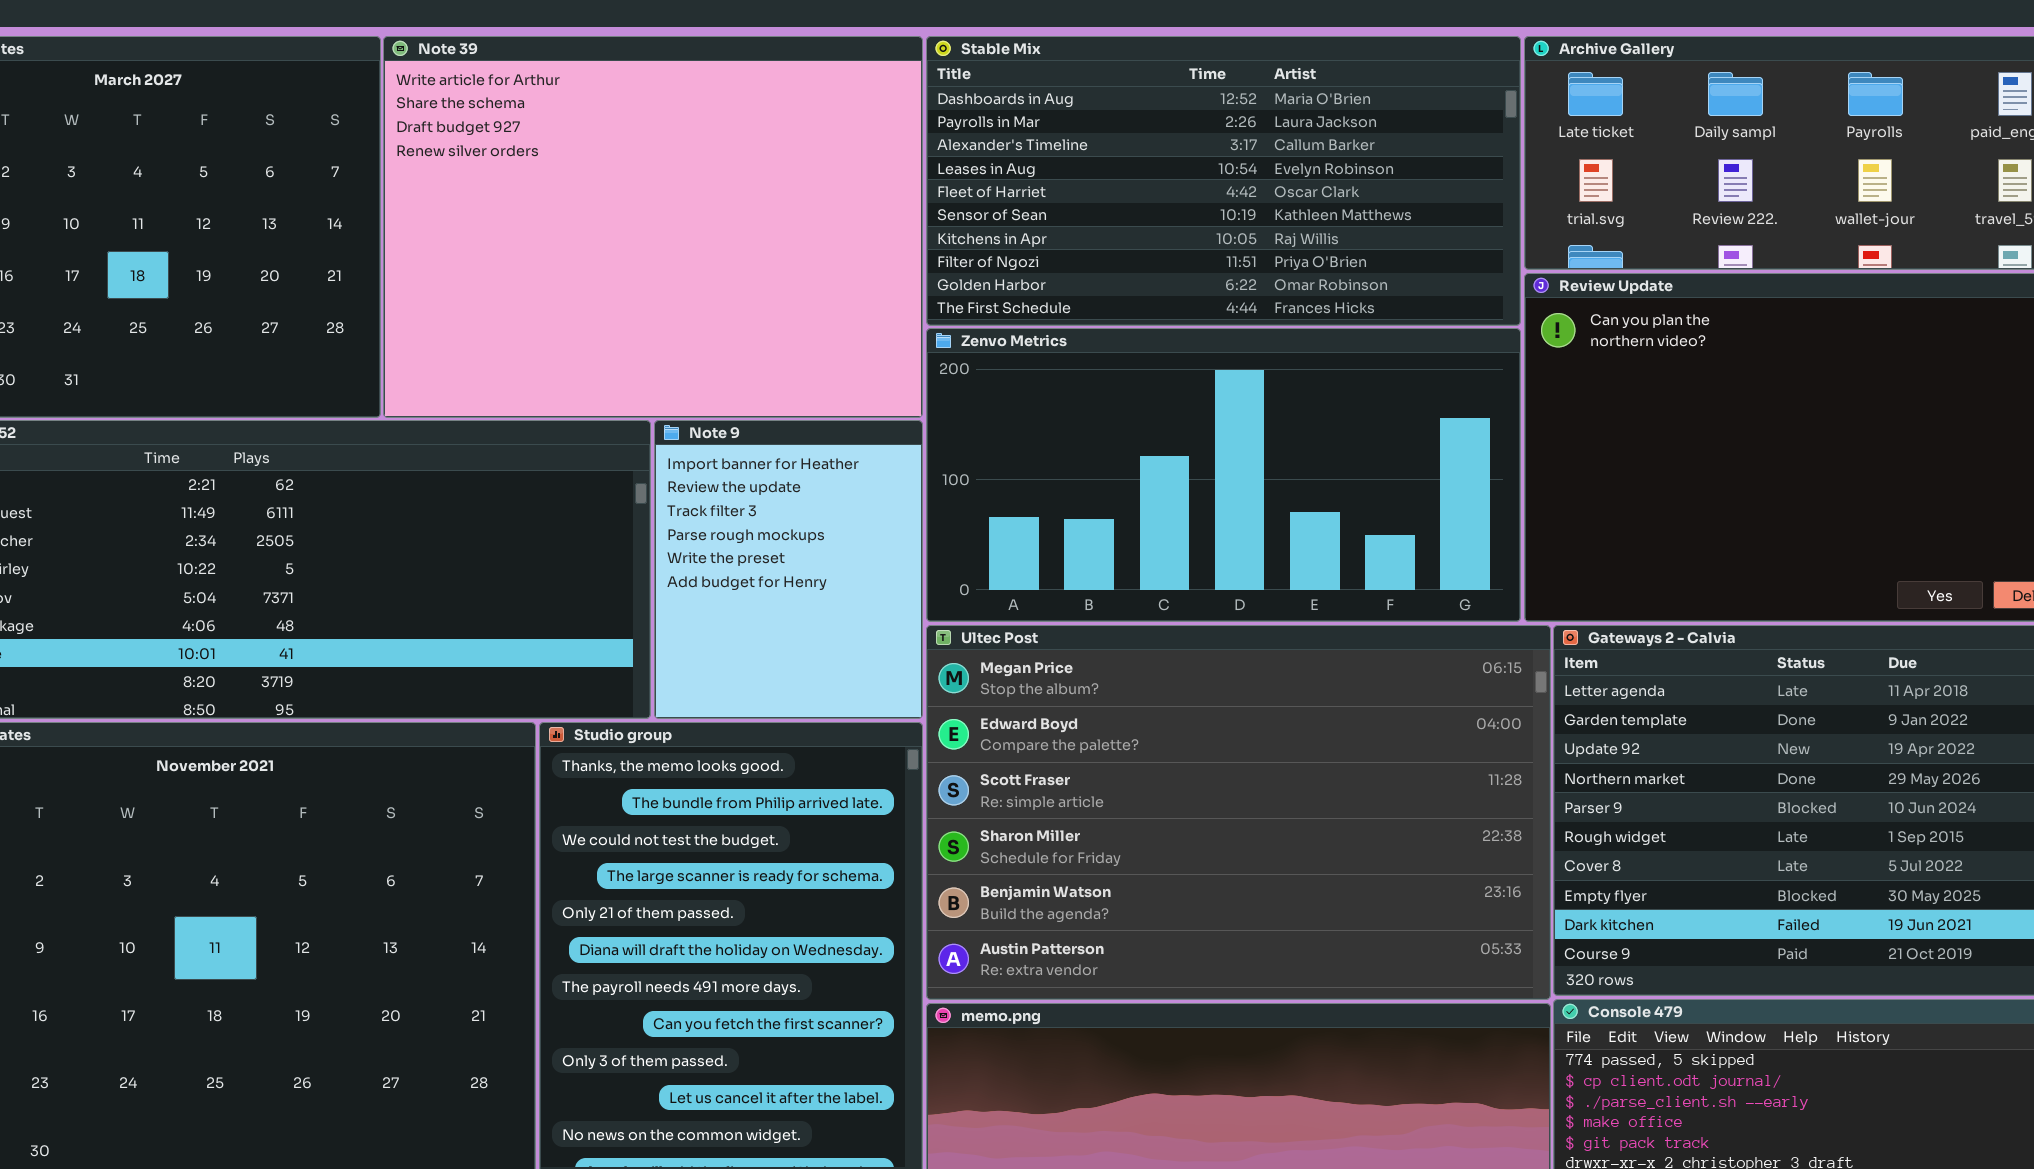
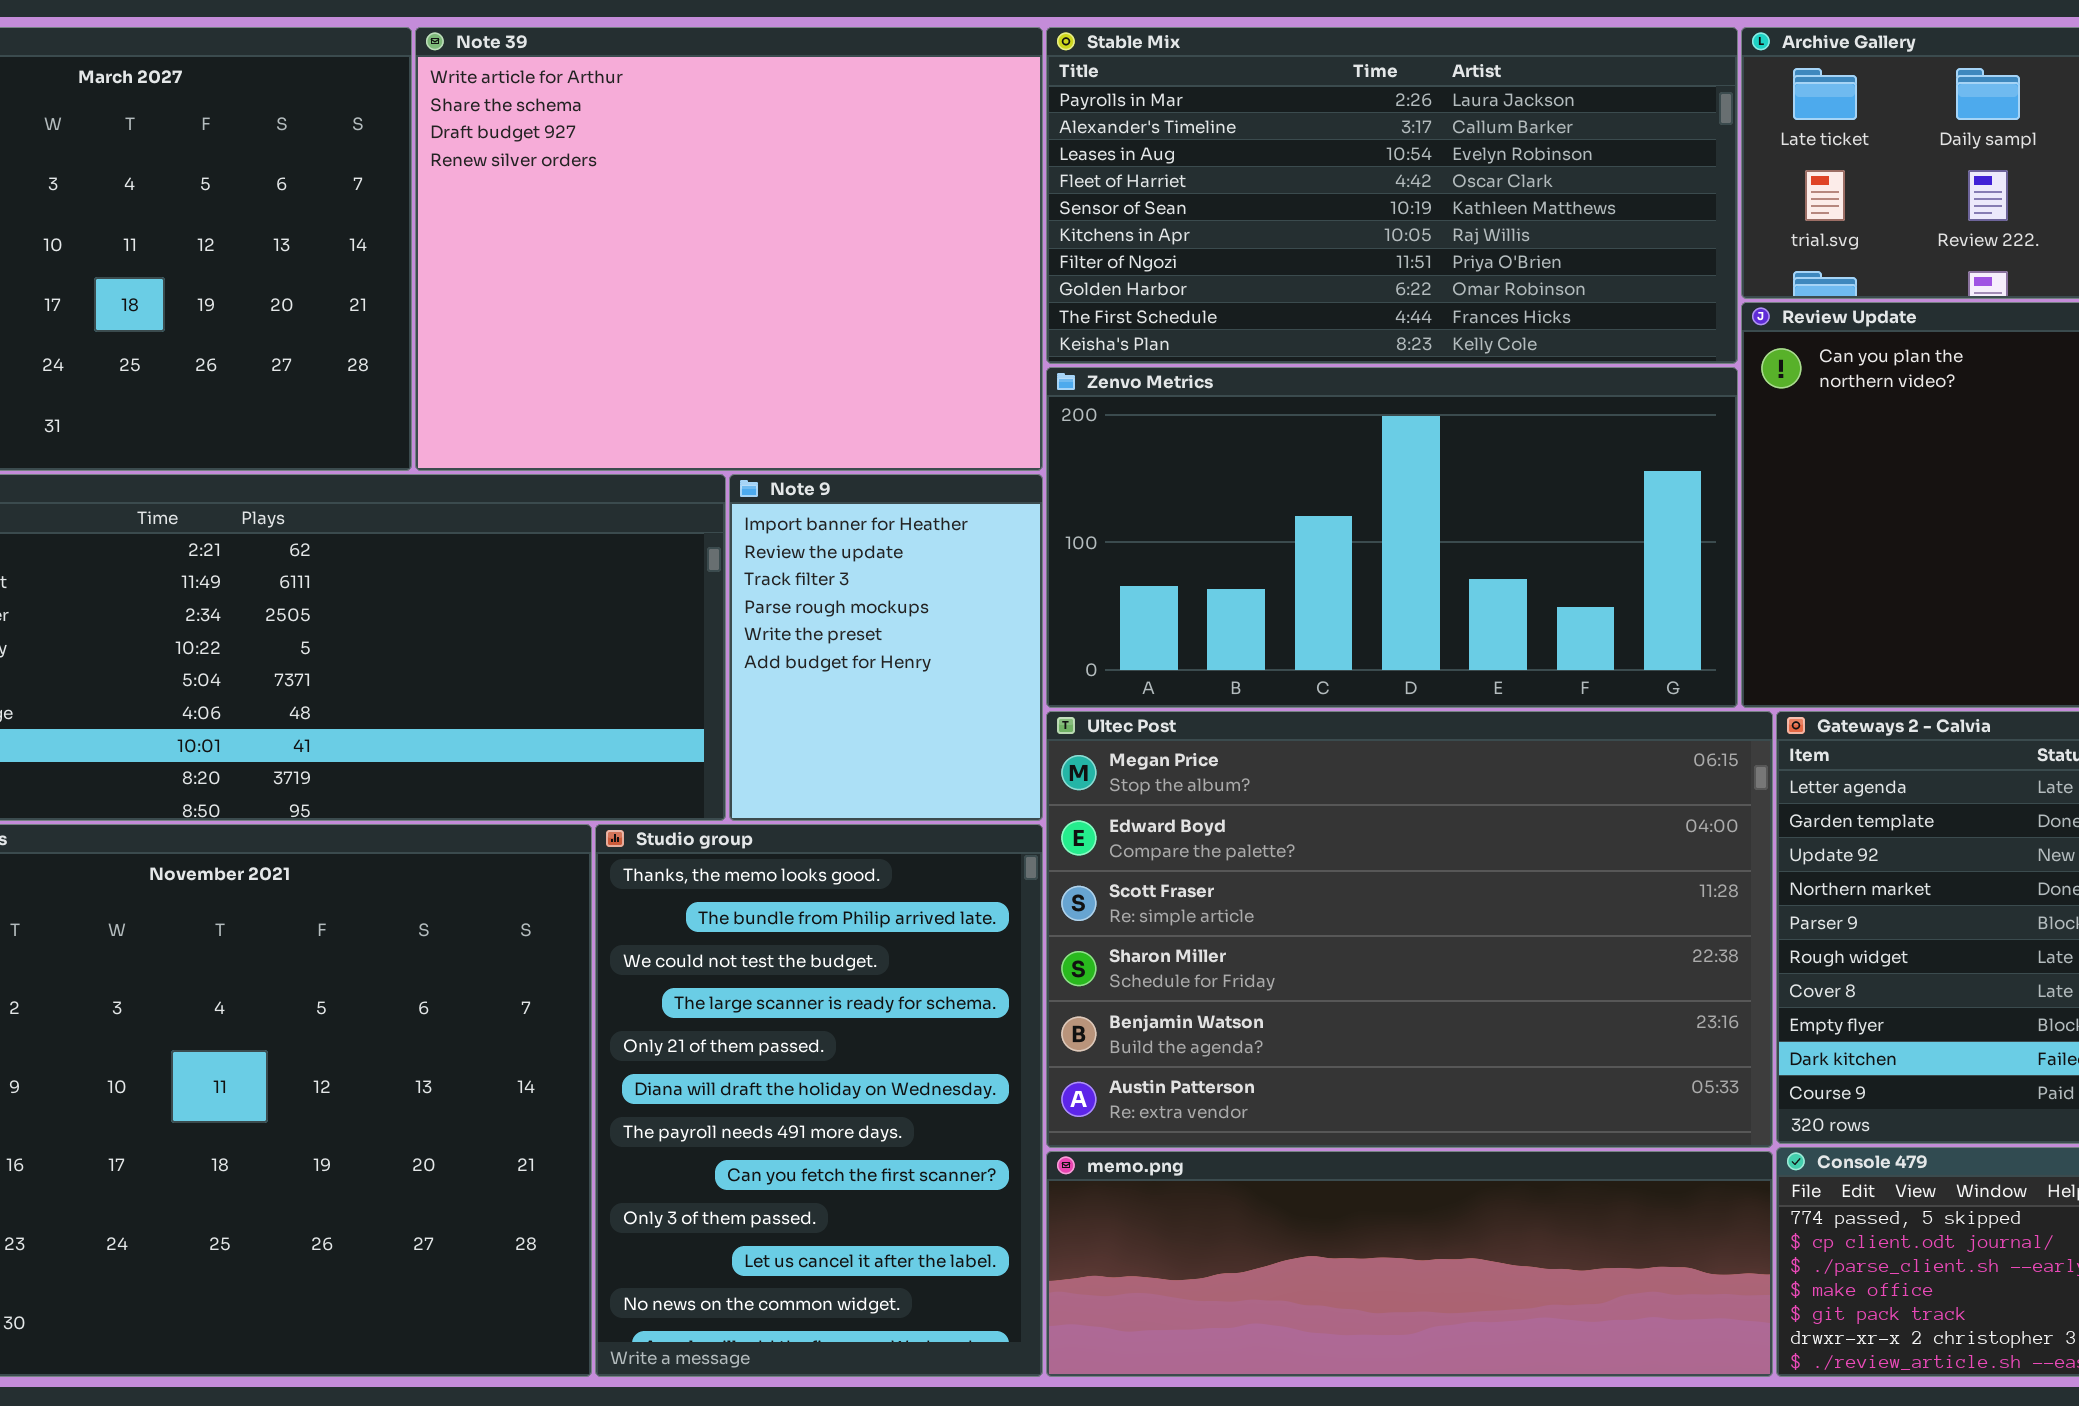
Stable Mix: [926,36,1521,326] -> [1046,27,1738,364], scrolled down 1 row

